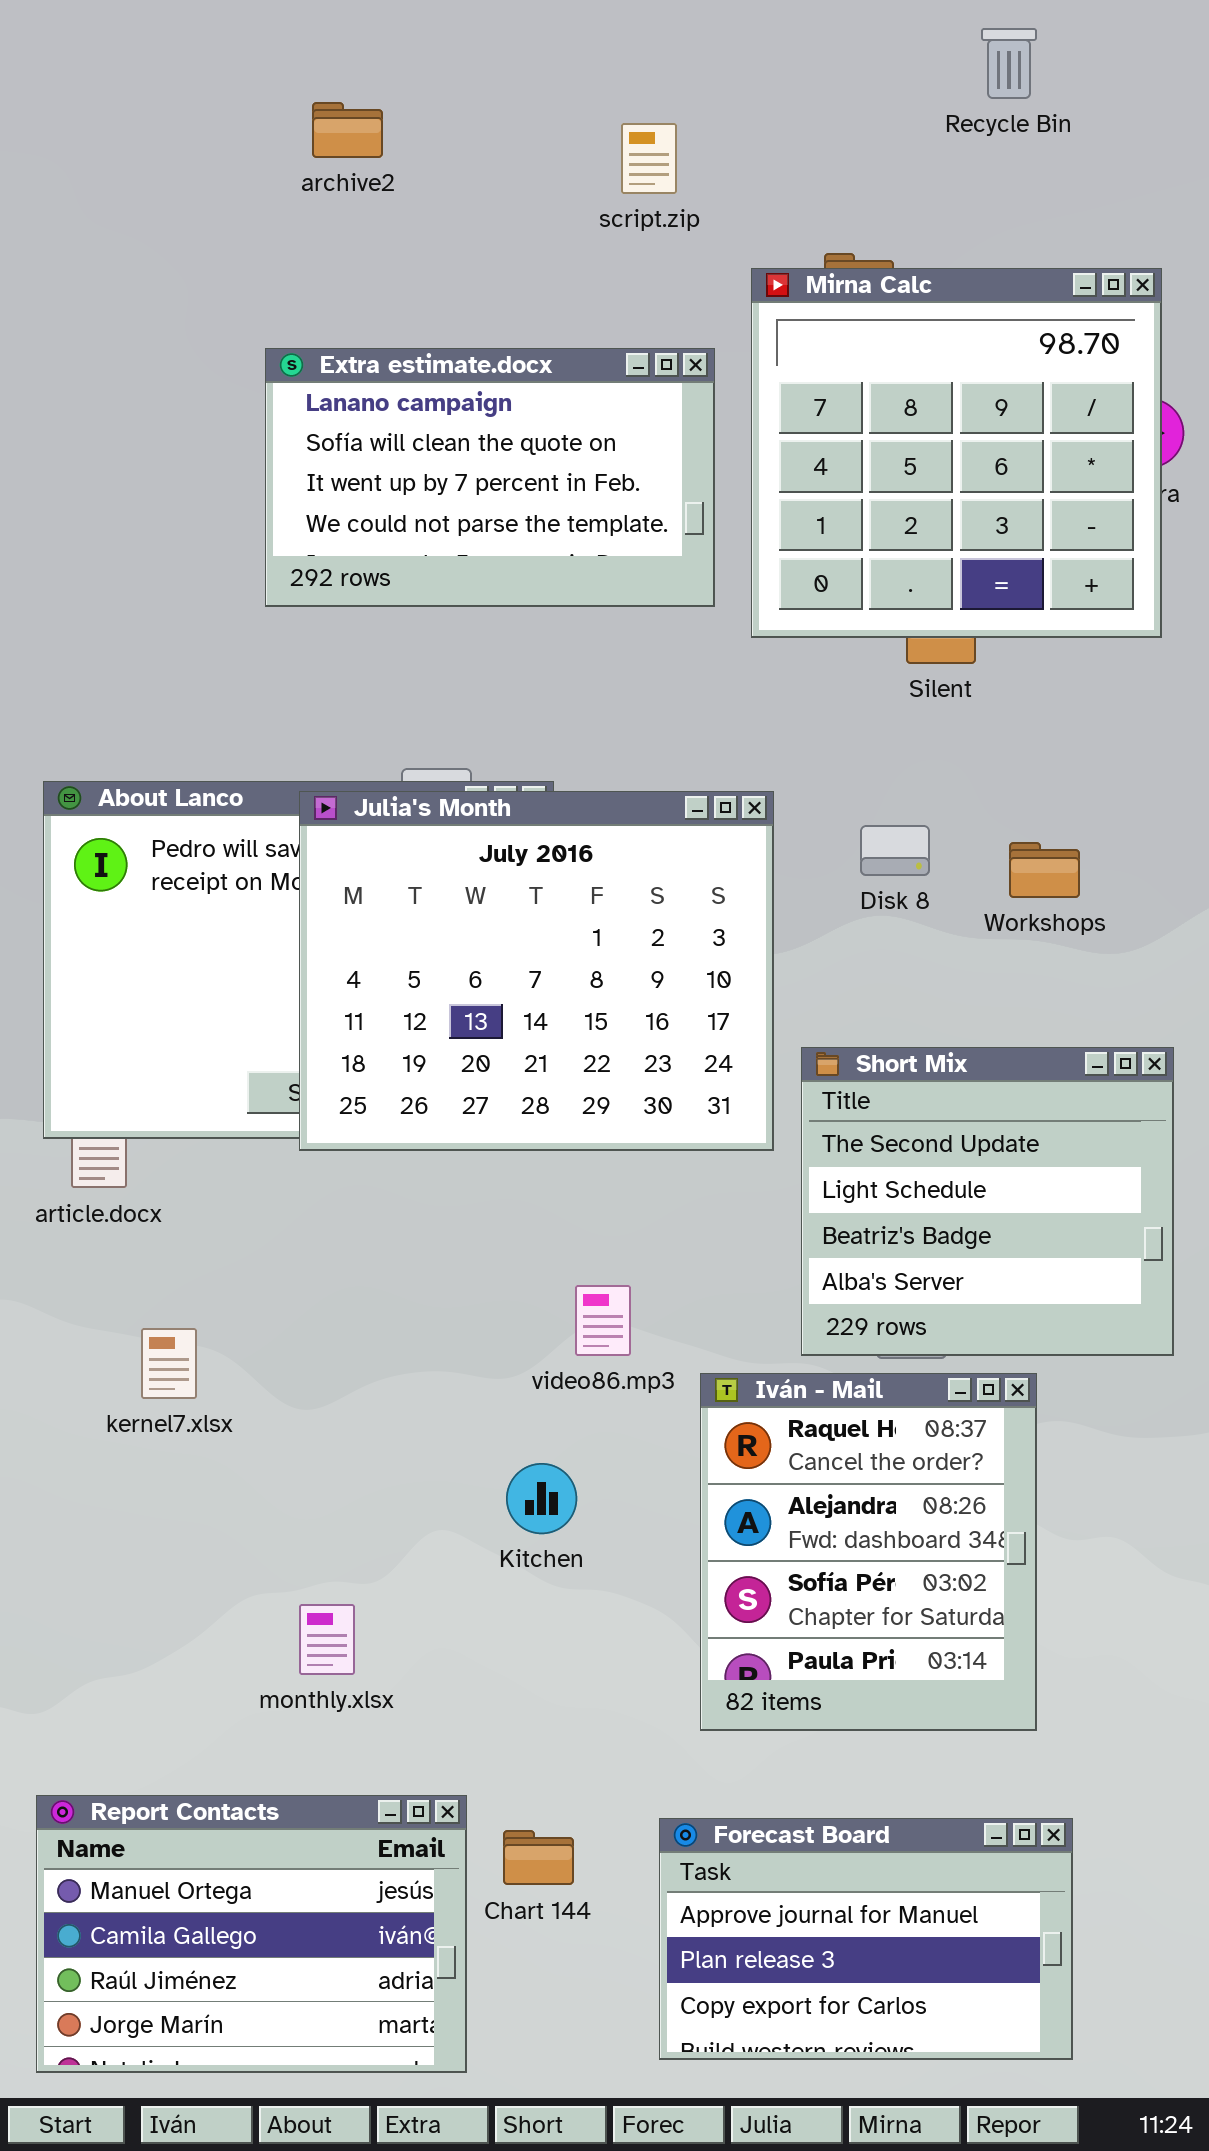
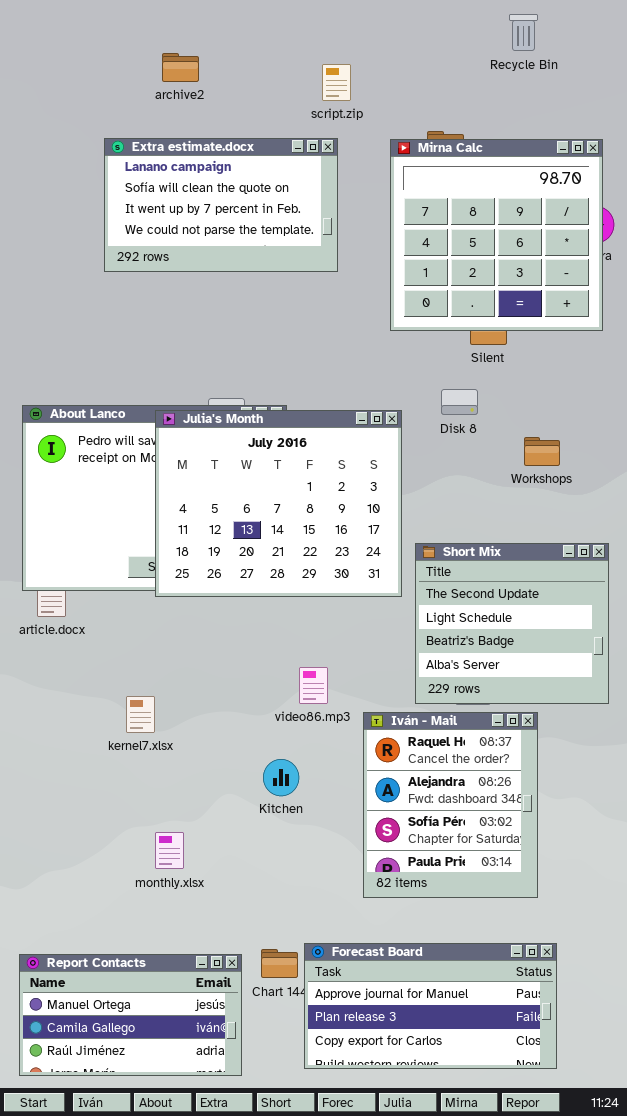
Extra estimate.docx: [265,348,715,607] -> [104,138,338,272], moved
Disk 8: [860,825,930,876] -> [441,389,478,415], moved
kernel7.xlsx: [141,1328,197,1399] -> [126,696,155,733], moved
Report Contacts: [36,1795,467,2073] -> [19,954,242,1076], resized
Forecast Board: [659,1818,1073,2060] -> [304,943,557,1069], resized

